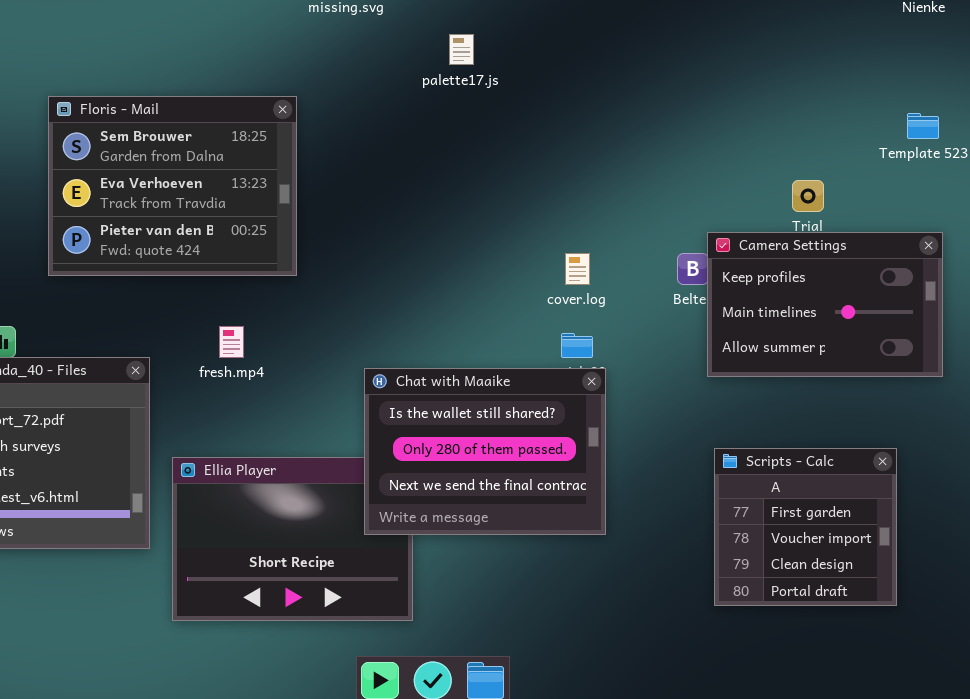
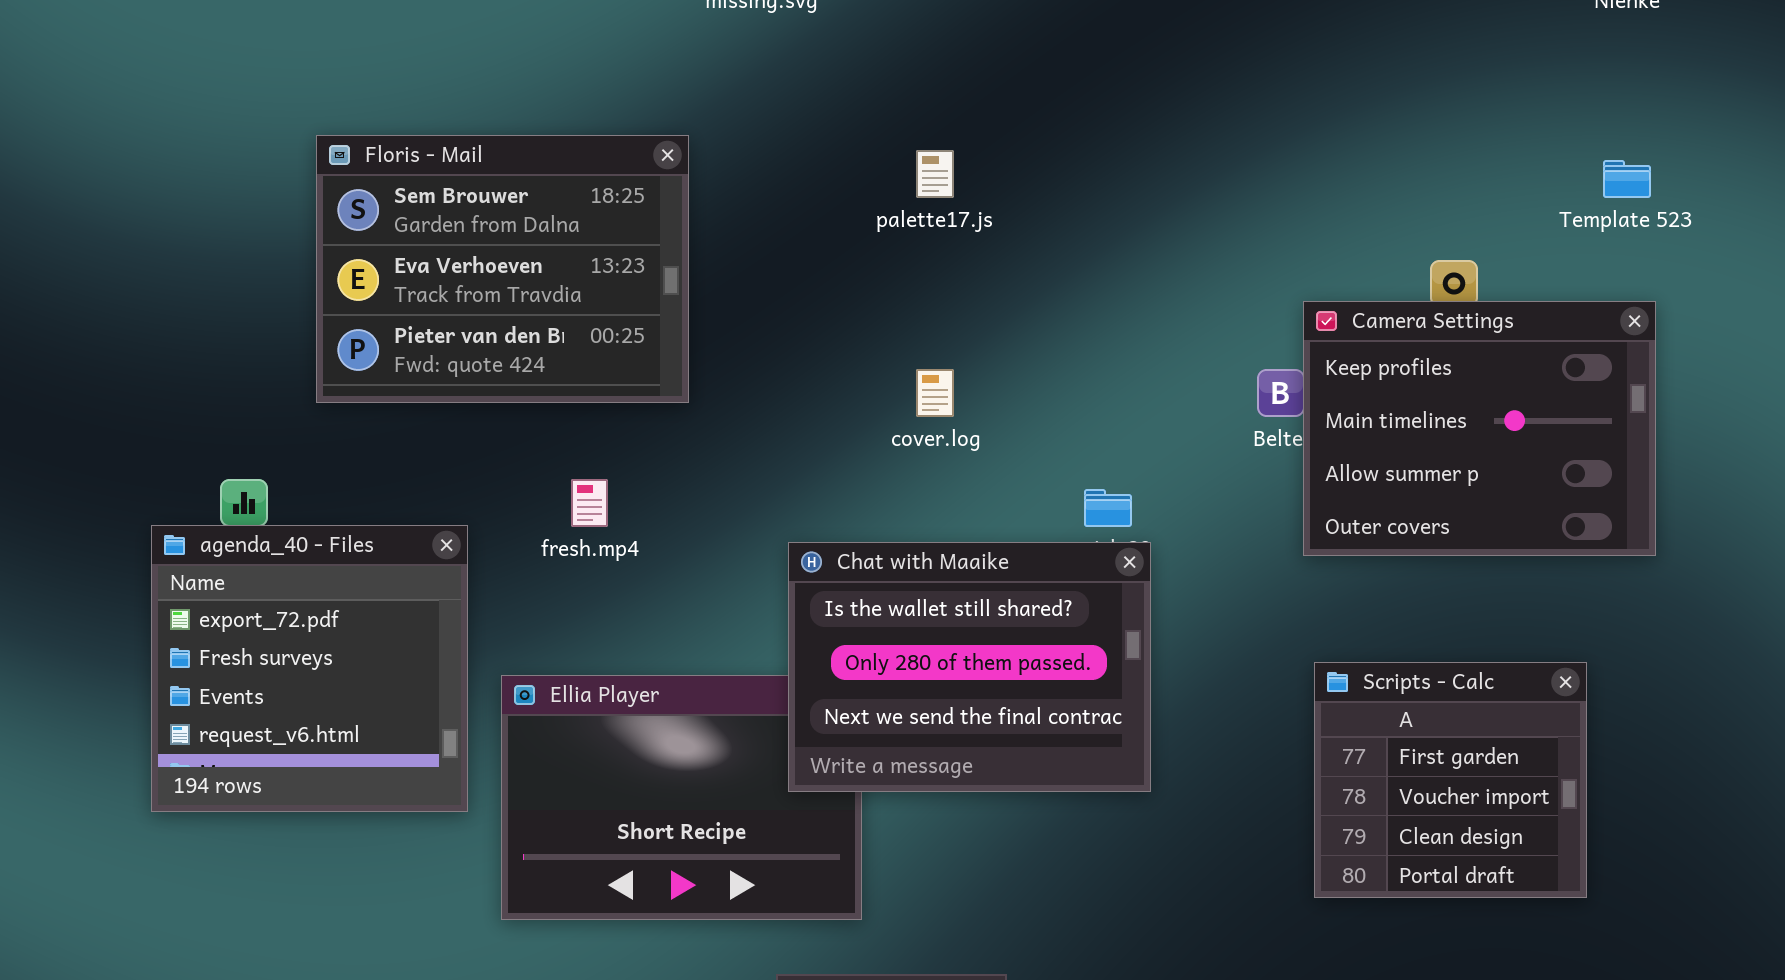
palette17.js: [449,34,474,65] -> [916,150,954,198], moved
Camera Settings: [707,232,943,377] -> [1303,301,1656,556], resized
cover.log: [565,253,590,285] -> [916,369,954,417], moved

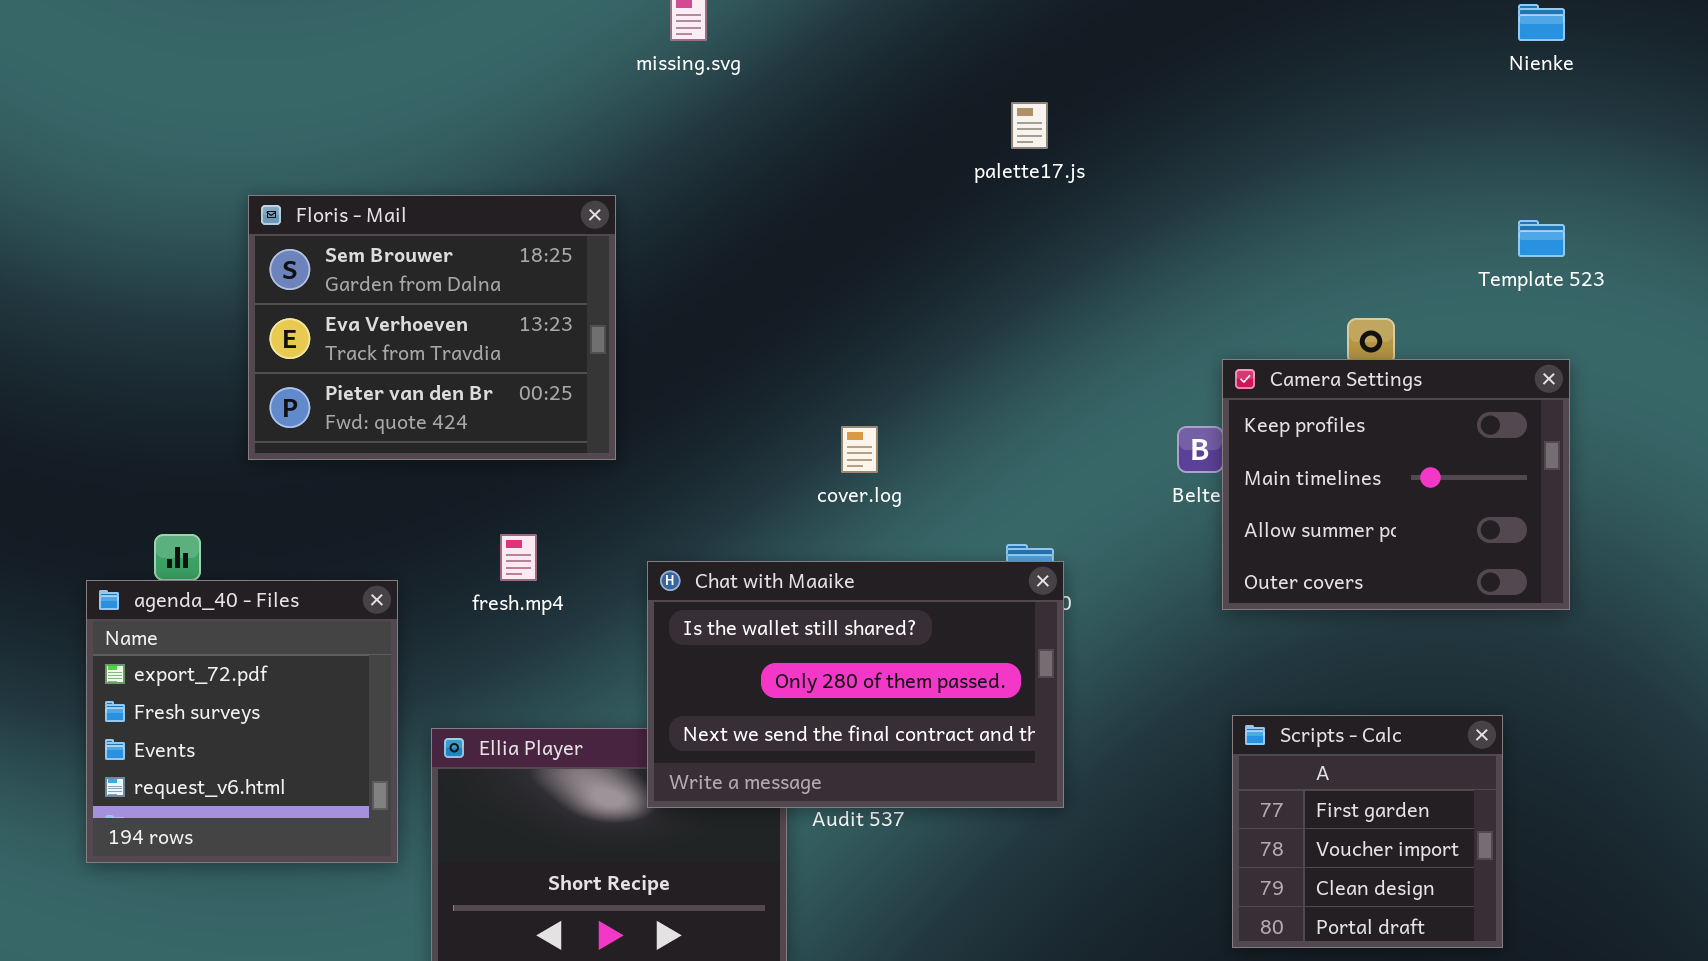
palette17.js: [916,150,954,198] -> [1011,102,1048,149], moved
Chat with Maaike: [788,542,1151,792] -> [647,561,1064,808], moved, resized

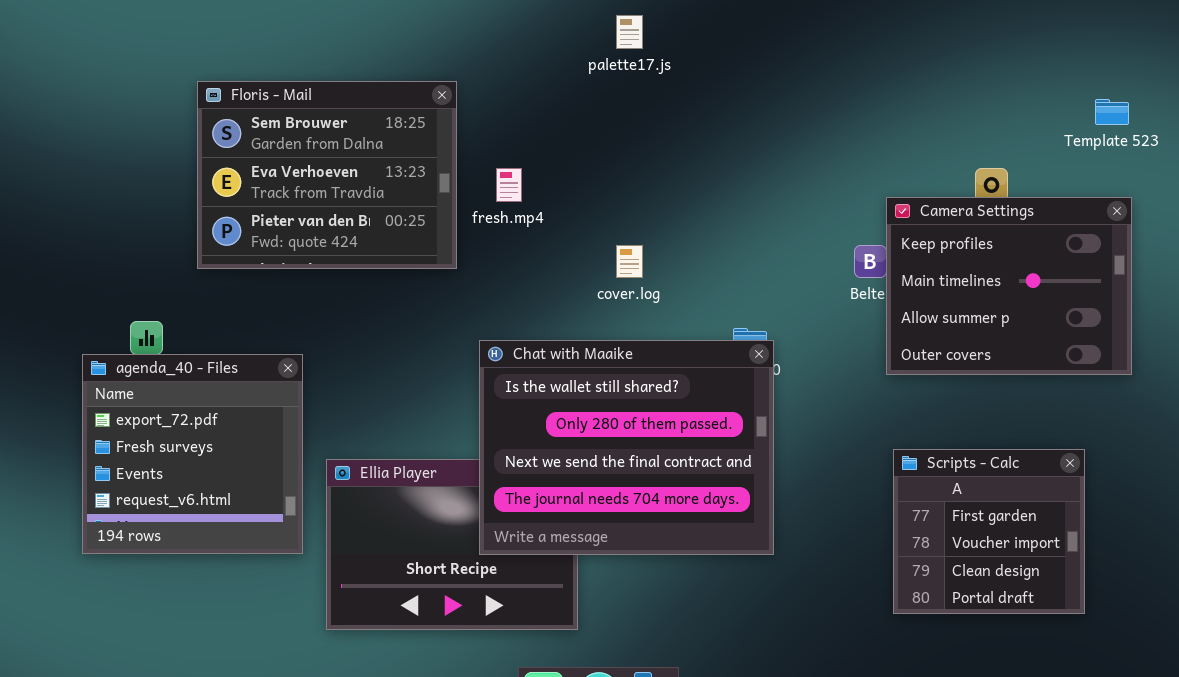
palette17.js: [1011,102,1048,149] -> [616,15,643,49], moved
fresh.mp4: [500,534,537,581] -> [496,168,522,202], moved
Chat with Maaike: [647,561,1064,808] -> [479,340,774,555], resized

